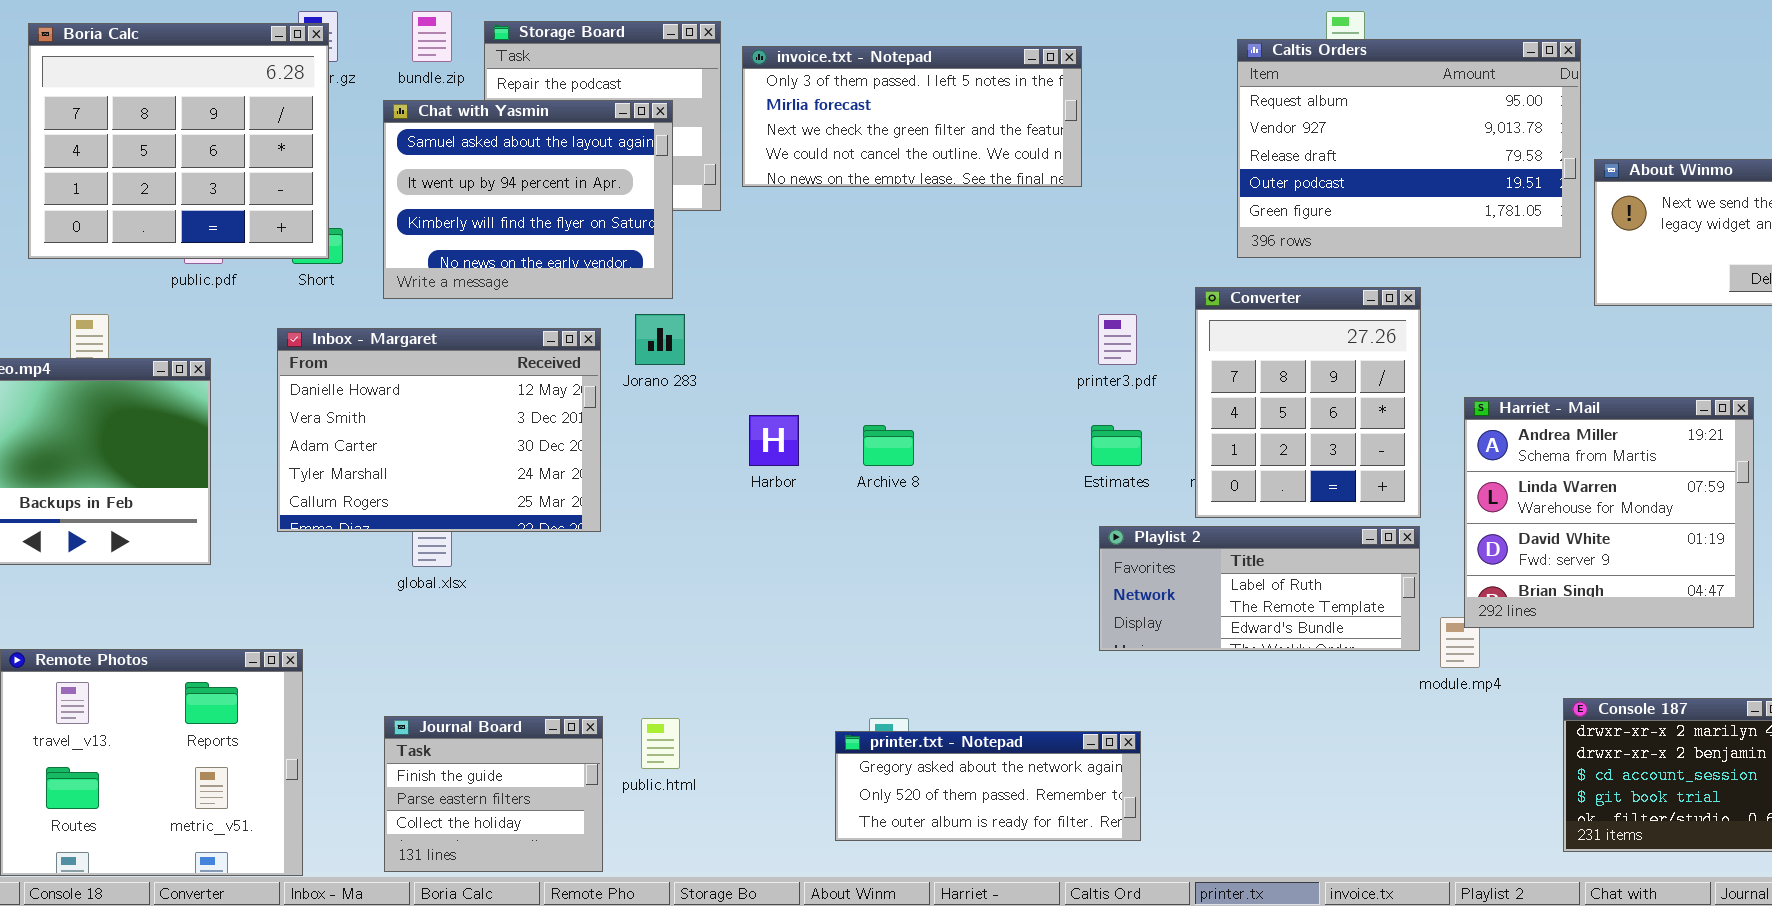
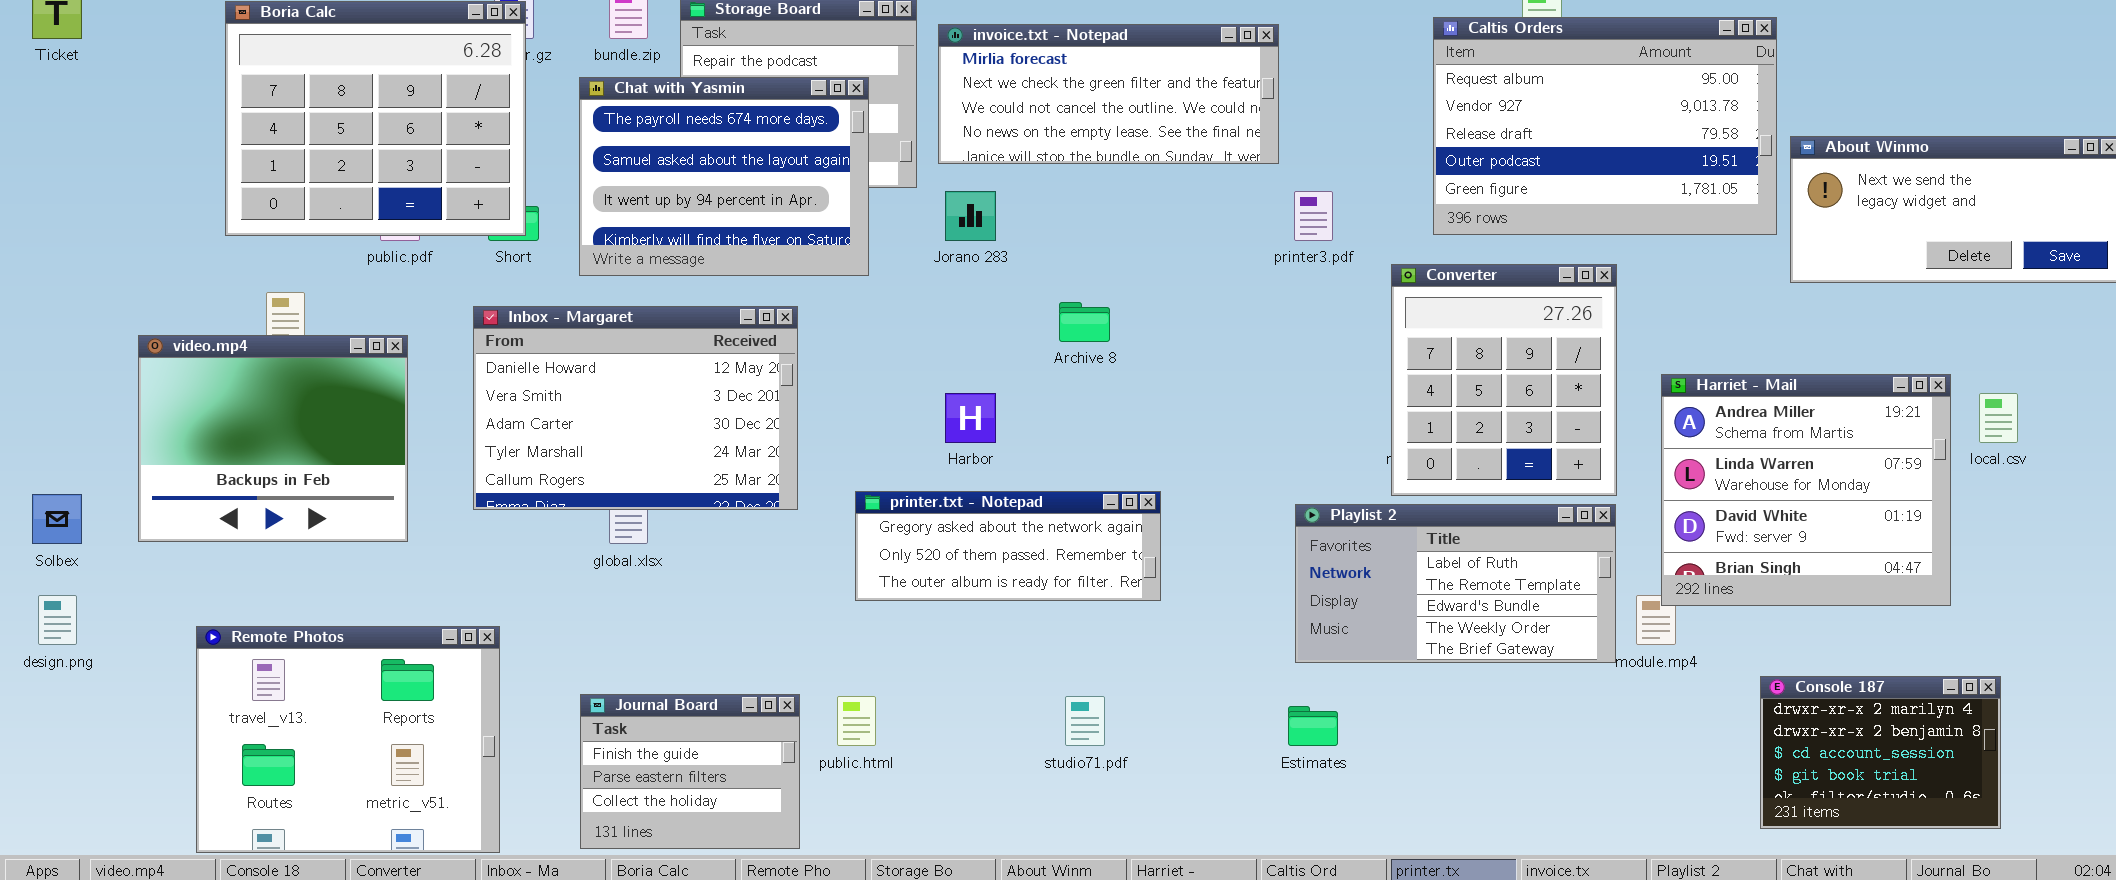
invoice.txt - Notepad: [742,46,1082,187] -> [938,24,1279,164], scrolled down 1 row
Chat with Yasmin: [383,100,673,299] -> [579,77,869,276], scrolled up 1 row
Jorano 283: [635,314,685,365] -> [945,191,996,241], moved
printer3.pdf: [1098,314,1137,365] -> [1294,191,1333,241], moved
Archive 8: [863,425,914,466] -> [1059,302,1110,342], moved
Estimates: [1091,425,1142,466] -> [1288,706,1338,746], moved
Playlist 2: [1099,526,1420,651] -> [1295,504,1616,663], resized
printer.txt - Notepad: [835,731,1141,841] -> [855,491,1161,601], moved

